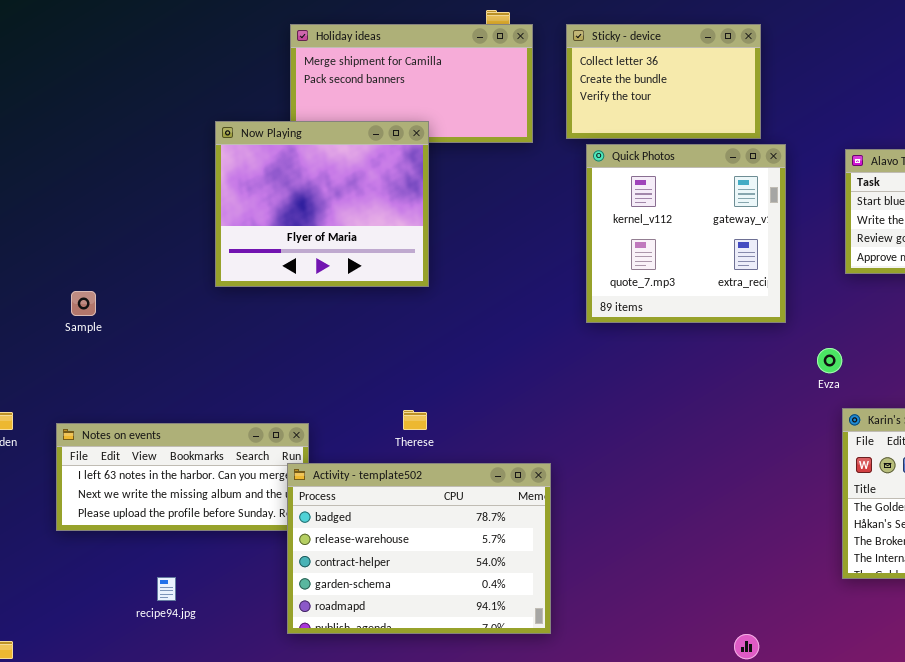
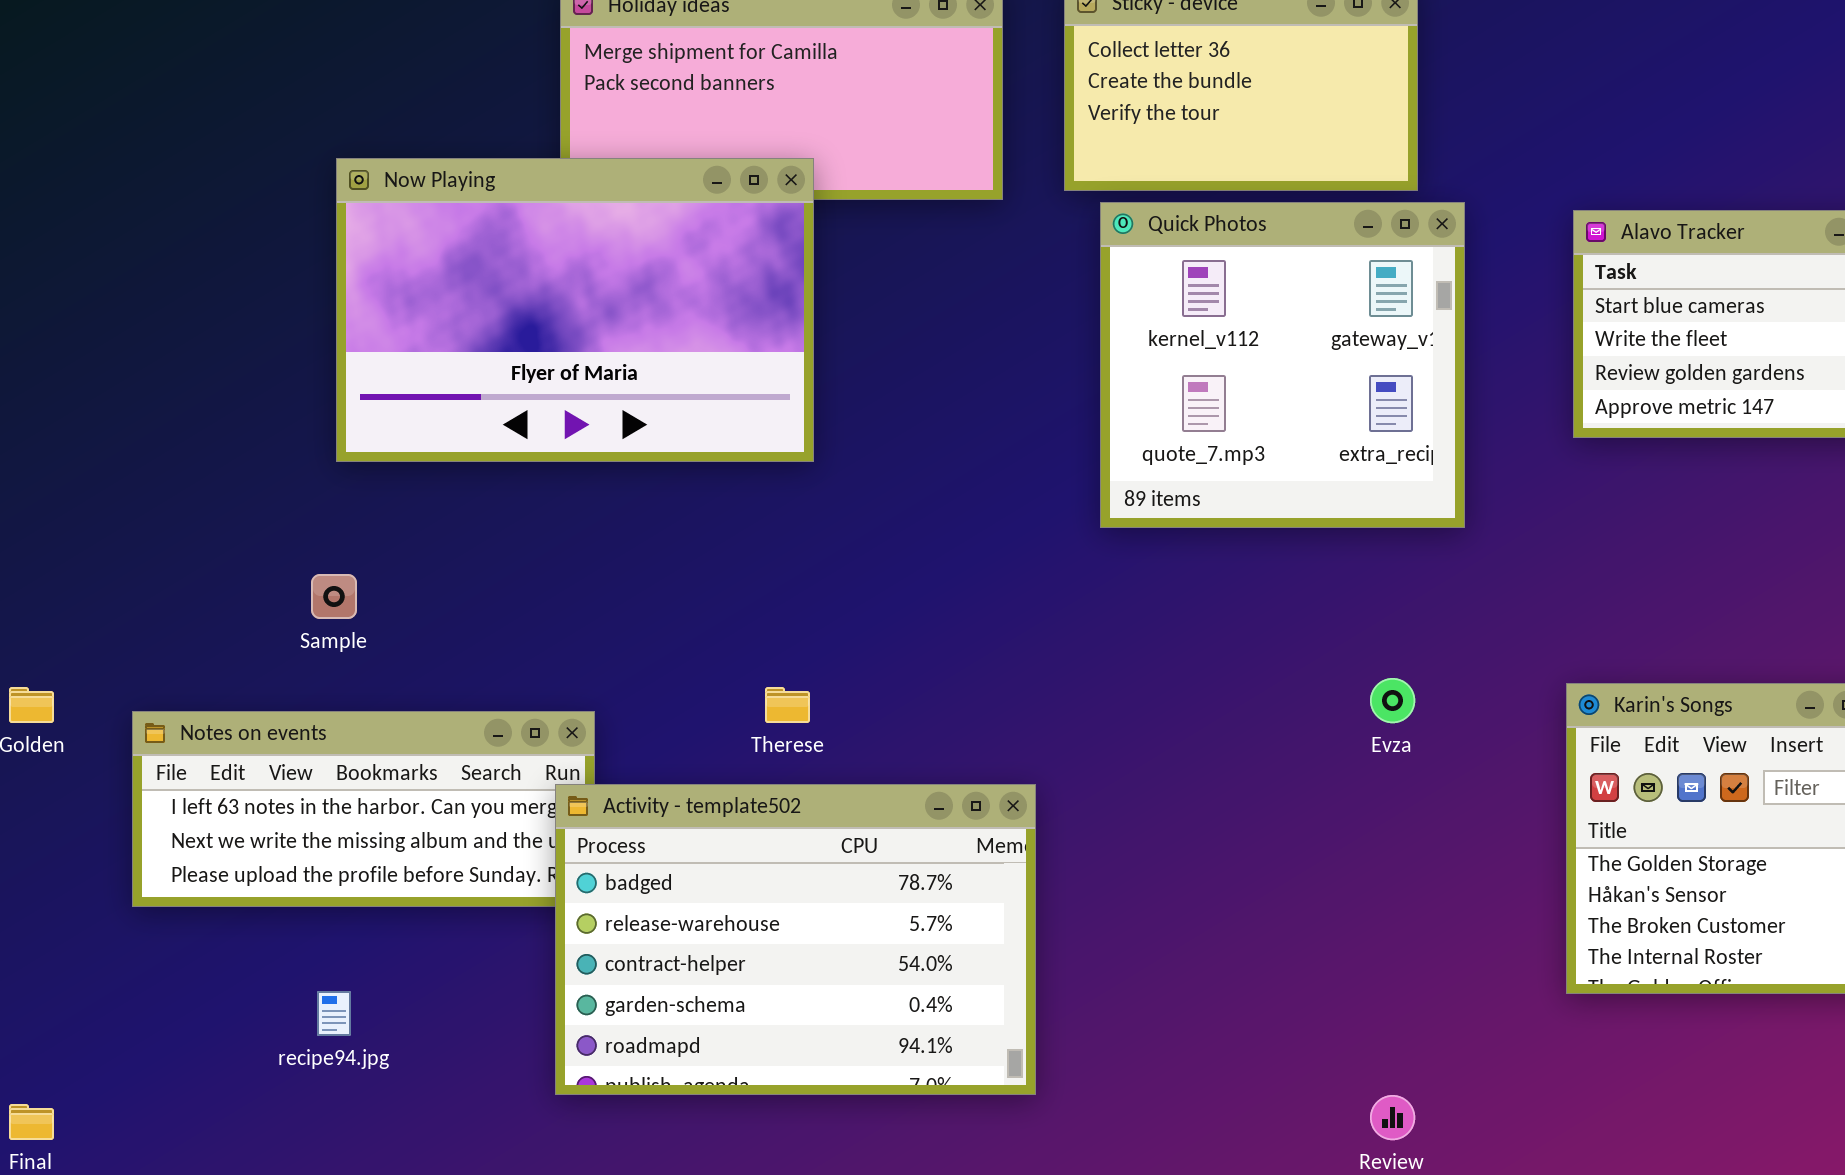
Now Playing: [215,121,429,287] -> [336,158,814,462], resized
Sample: [71,291,96,316] -> [311,574,357,619], moved
Evza: [817,348,842,373] -> [1370,678,1415,723], moved

